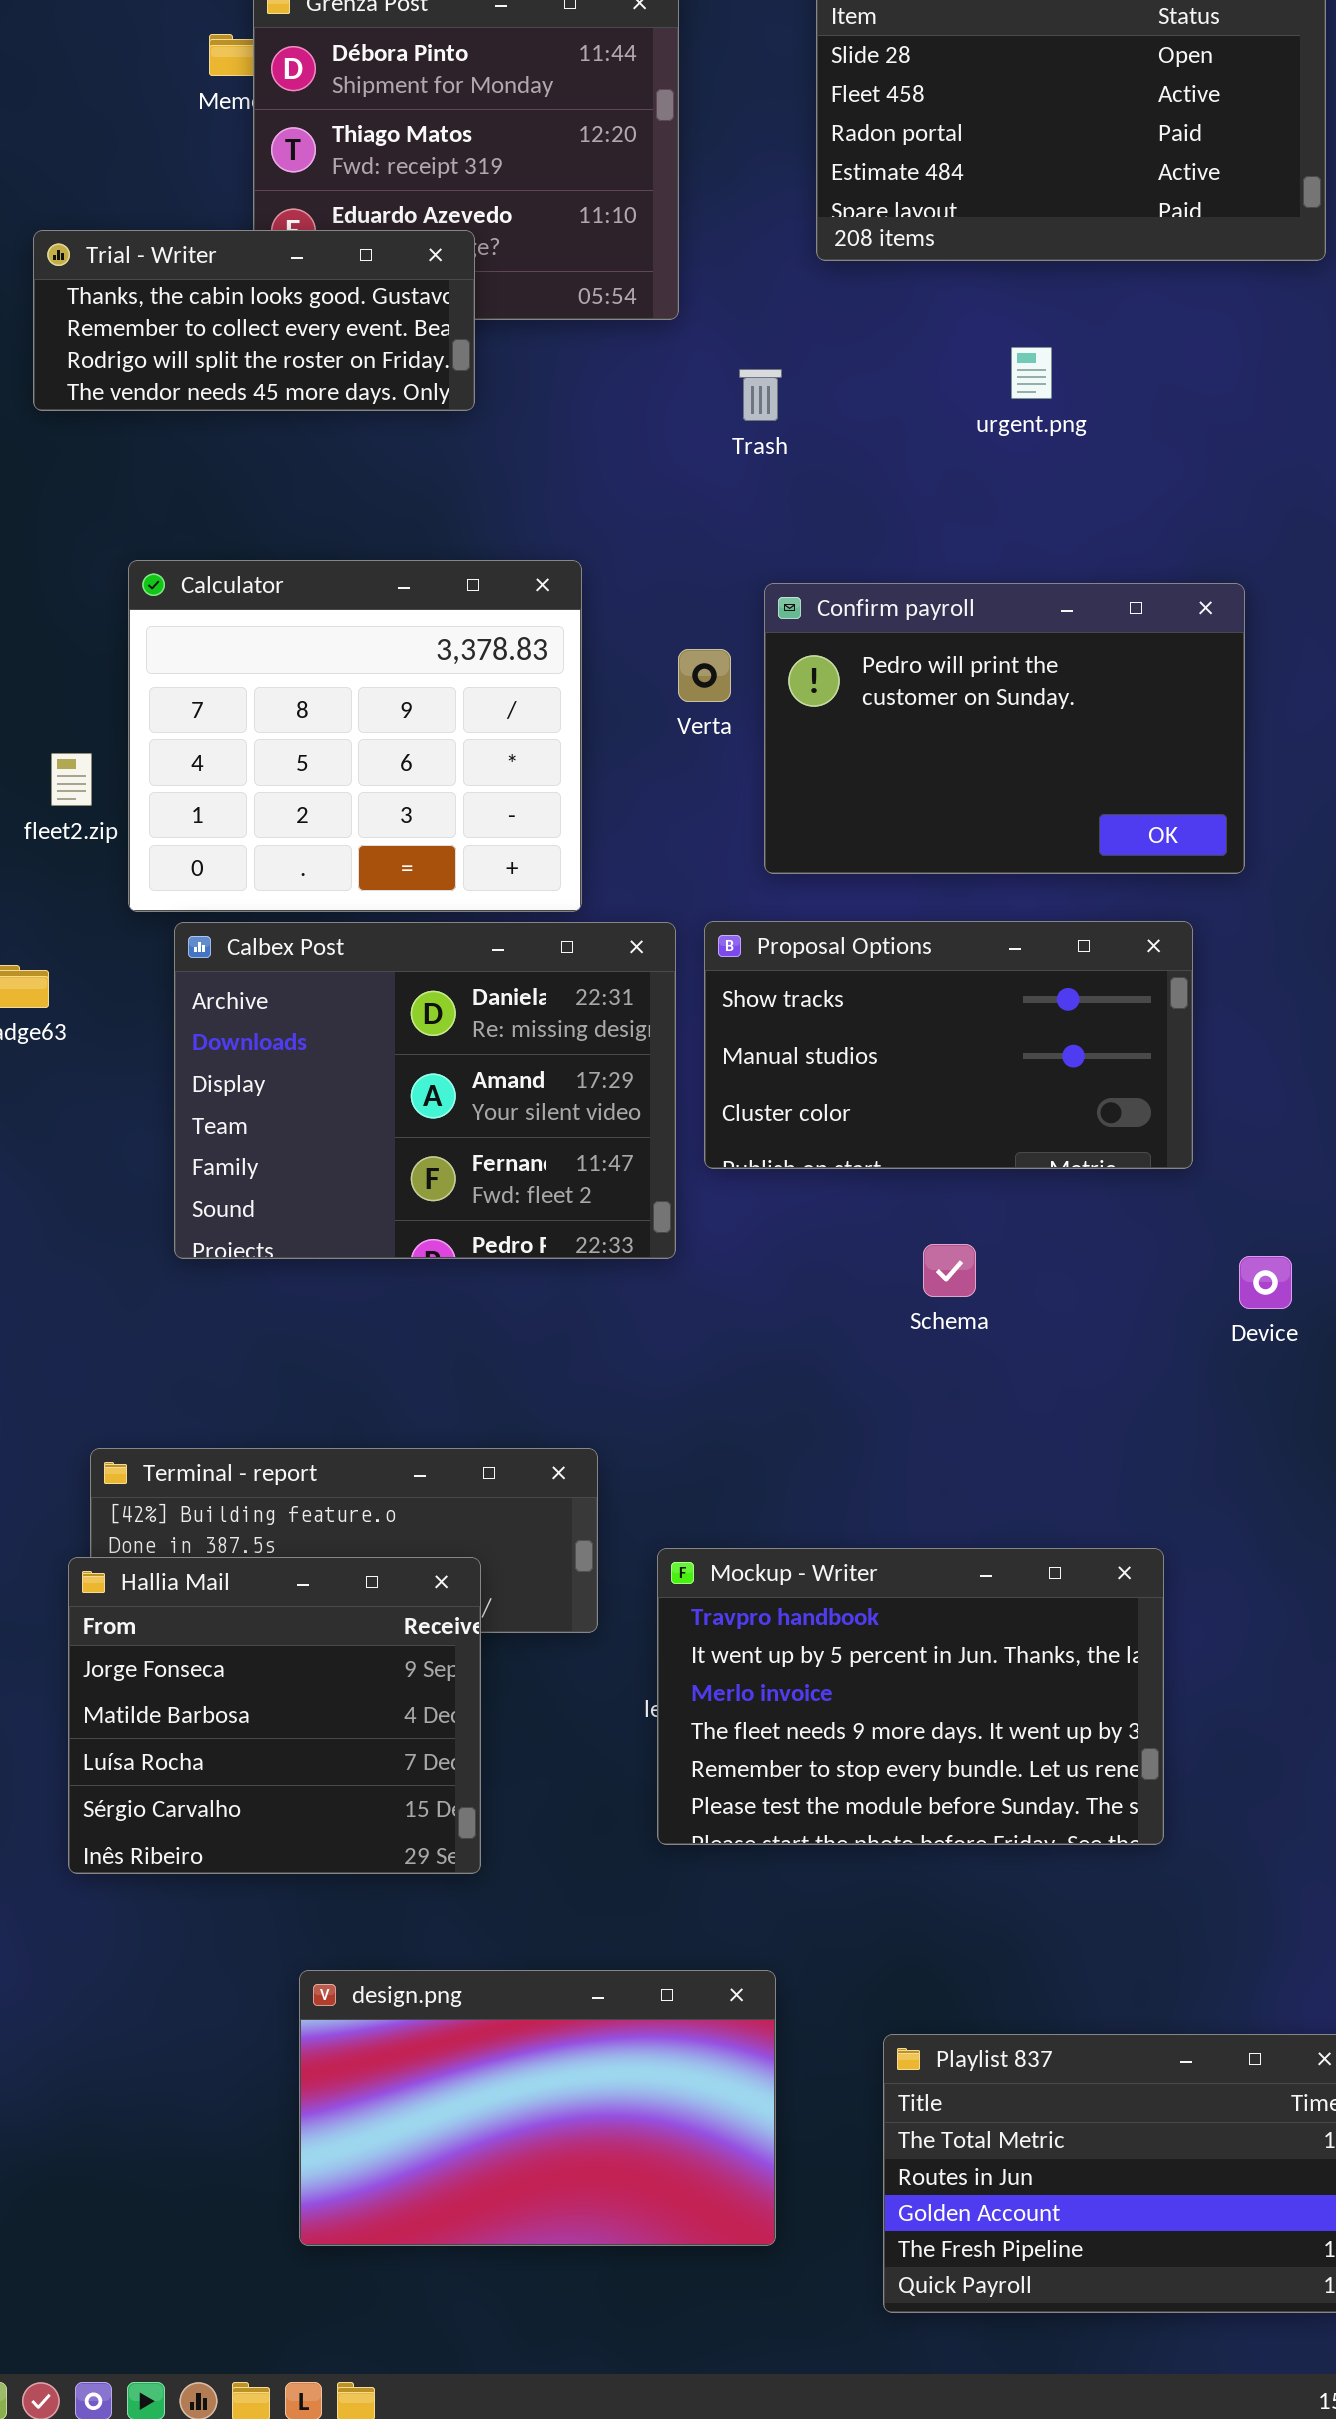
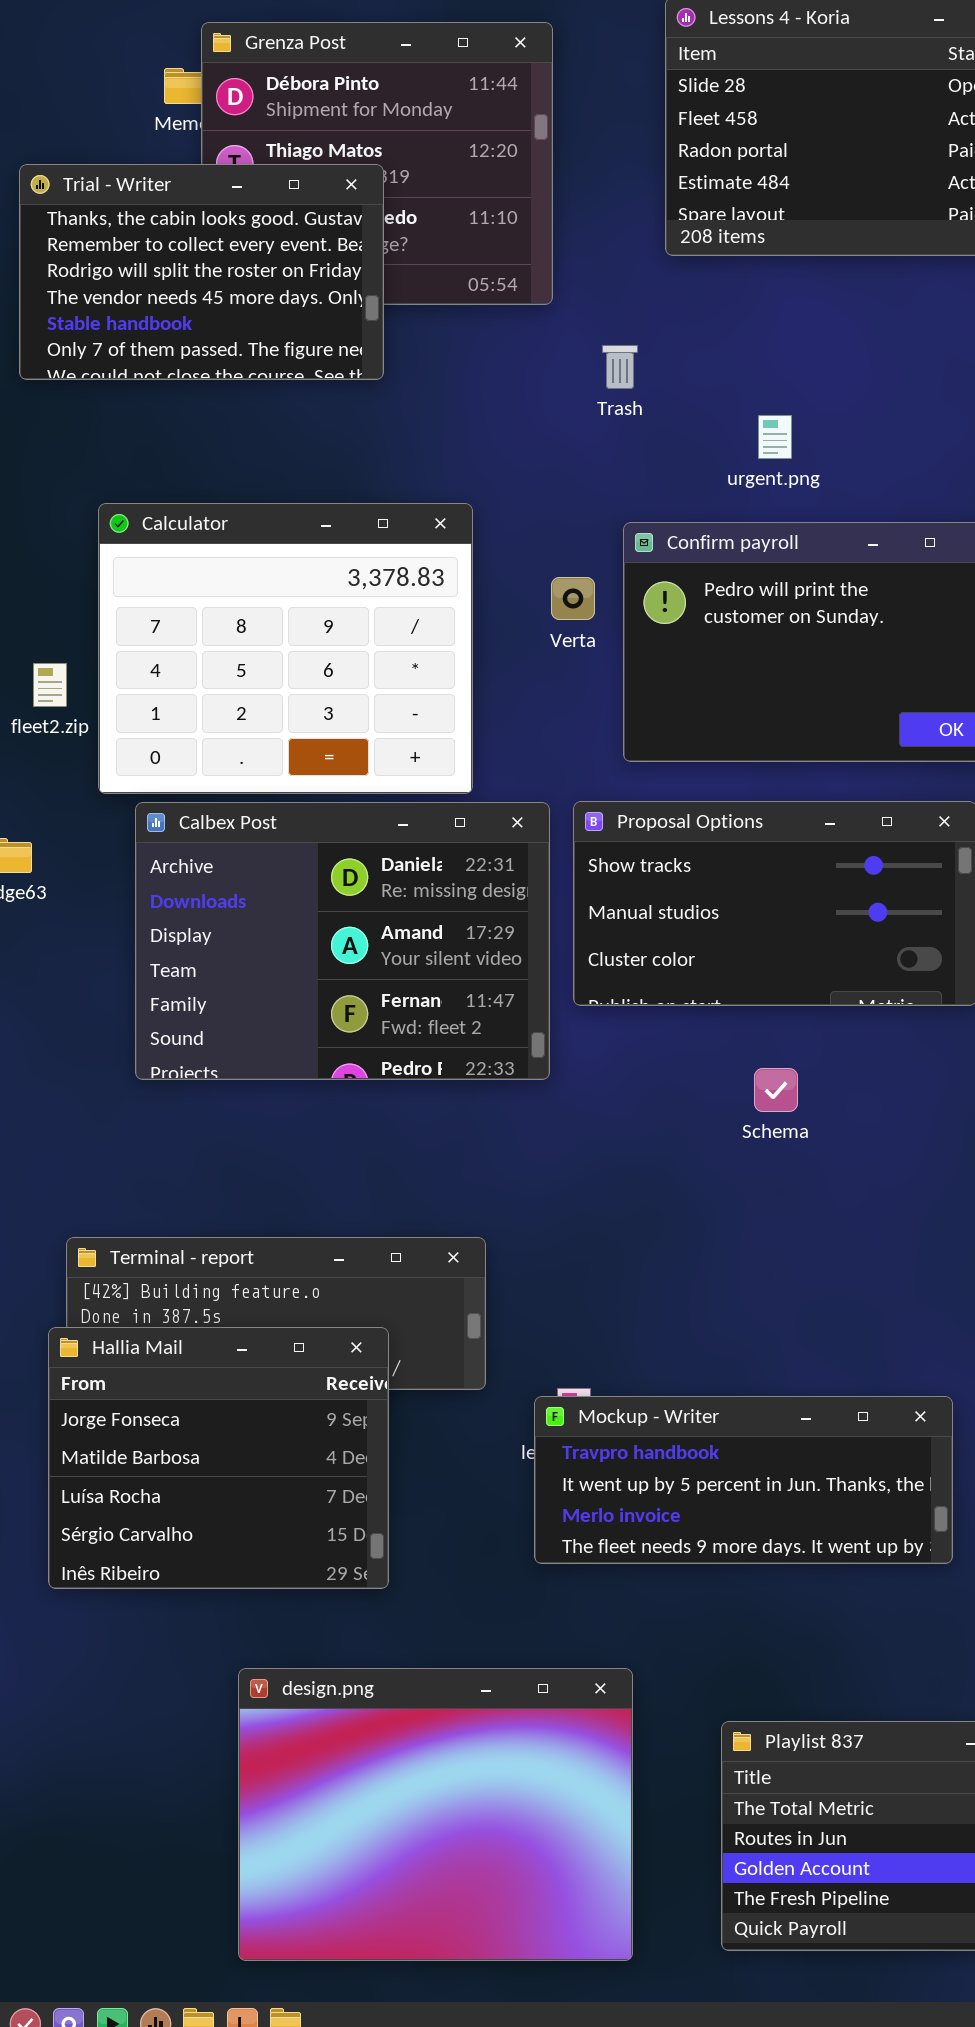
Trial - Writer: [33,230,475,411] -> [19,164,384,380], resized
urgent.png: [1011,347,1052,399] -> [758,415,792,459], moved
Mockup - Writer: [657,1548,1164,1845] -> [534,1396,953,1564], resized
design.png: [299,1970,776,2246] -> [238,1668,633,1961], resized

